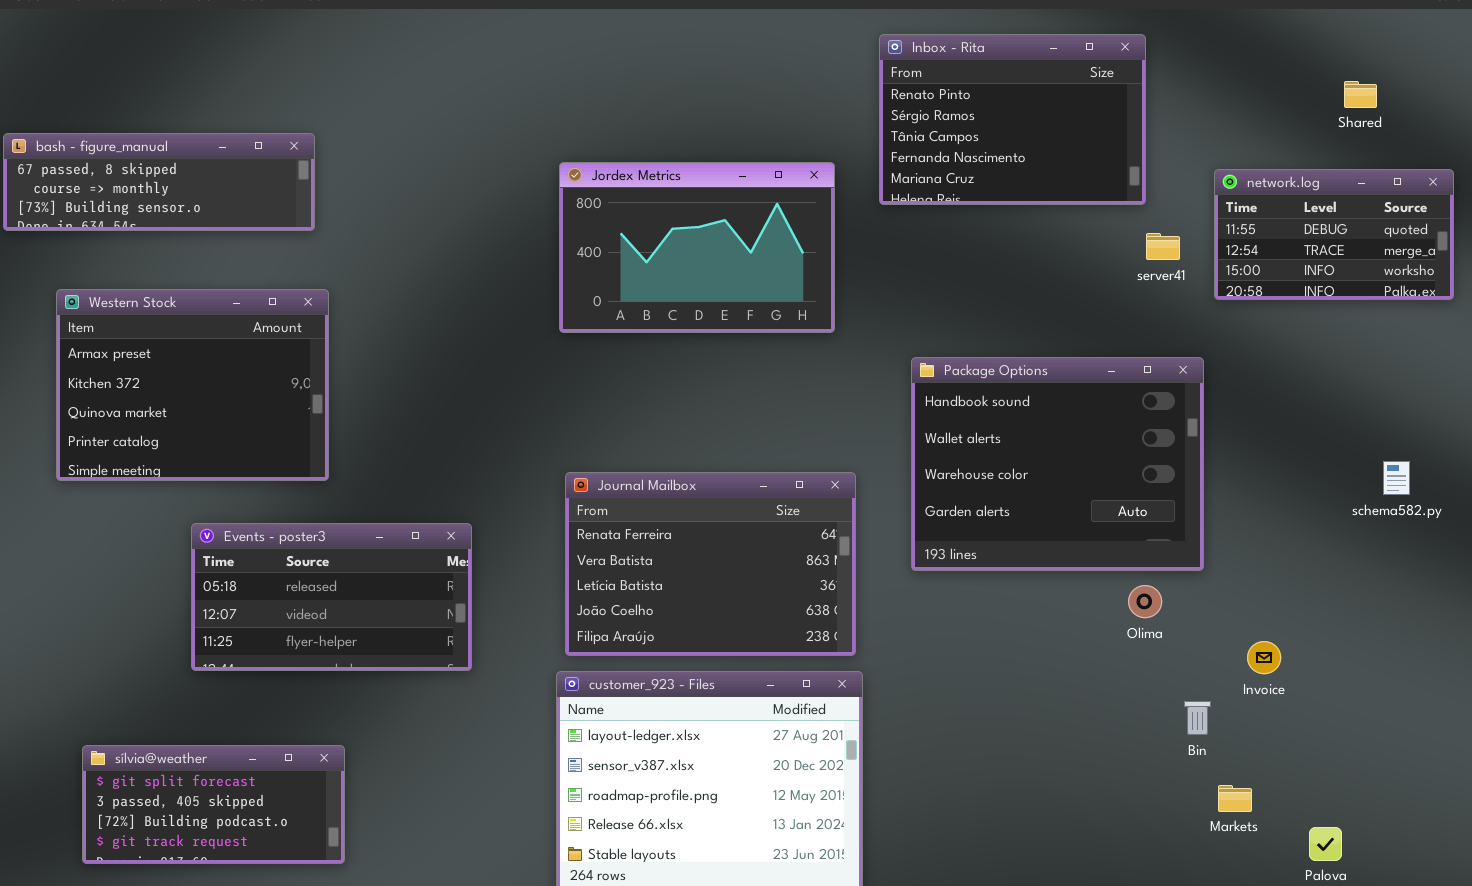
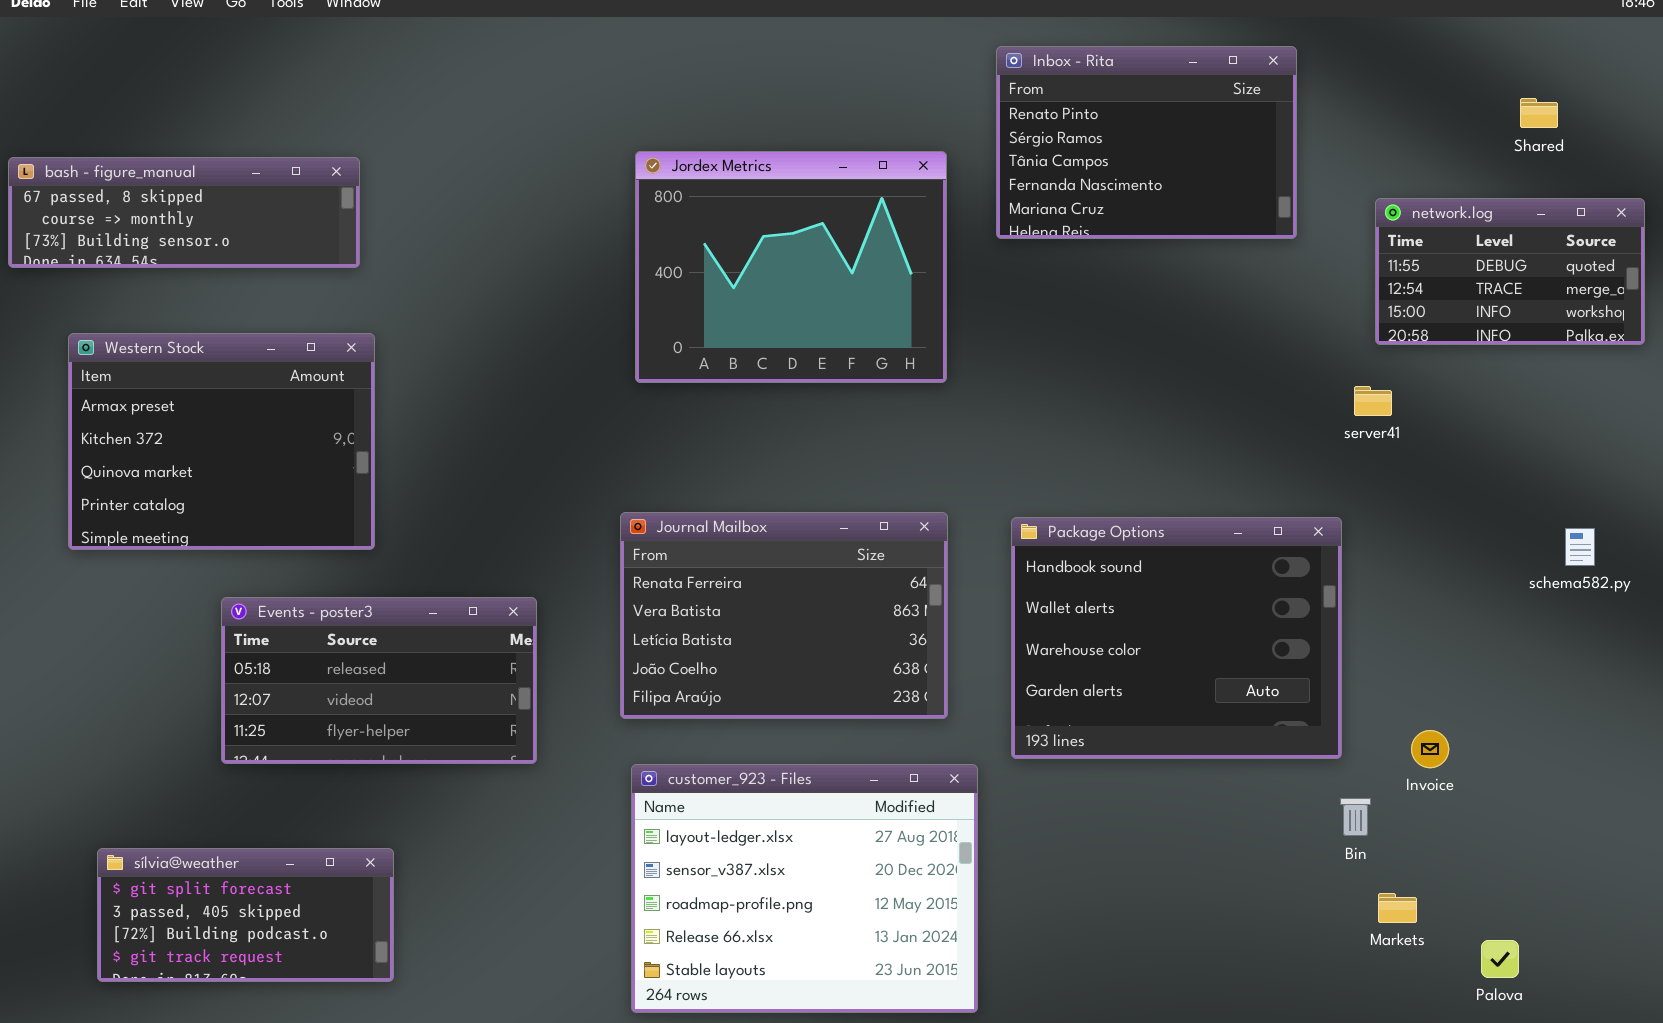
Jordex Metrics: [559,162,835,333] -> [635,151,947,383], resized
server41: [1146,233,1180,260] -> [1354,386,1392,416], moved
Package Options: [911,357,1204,571] -> [1011,517,1342,759], moved
Journal Mailbox: [565,472,856,656] -> [620,512,948,719], moved

